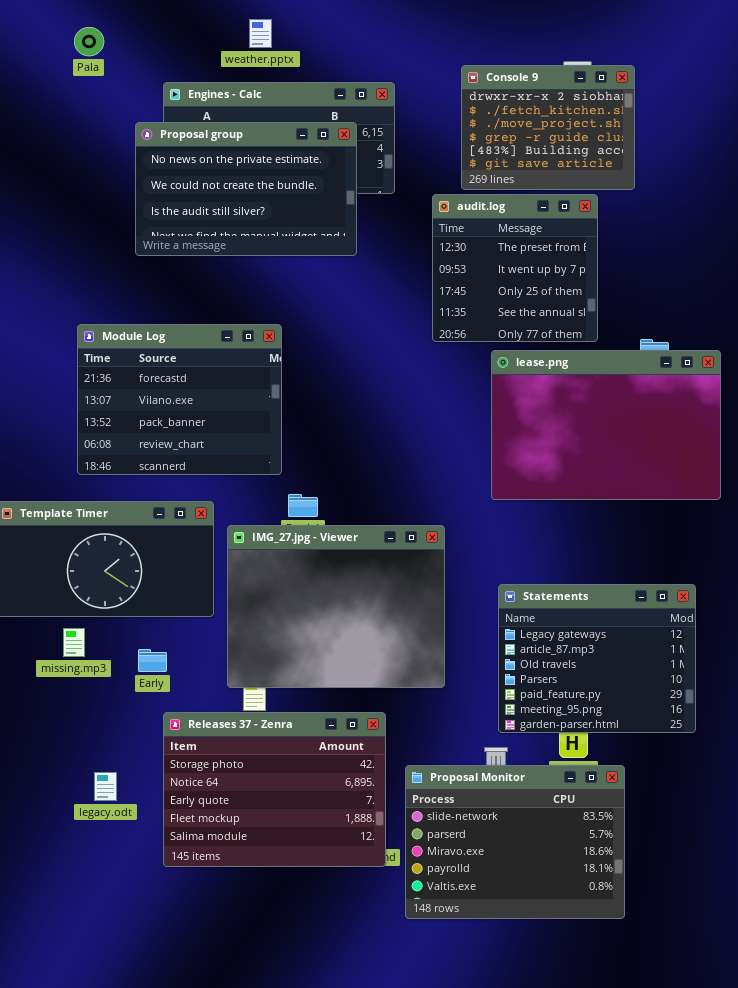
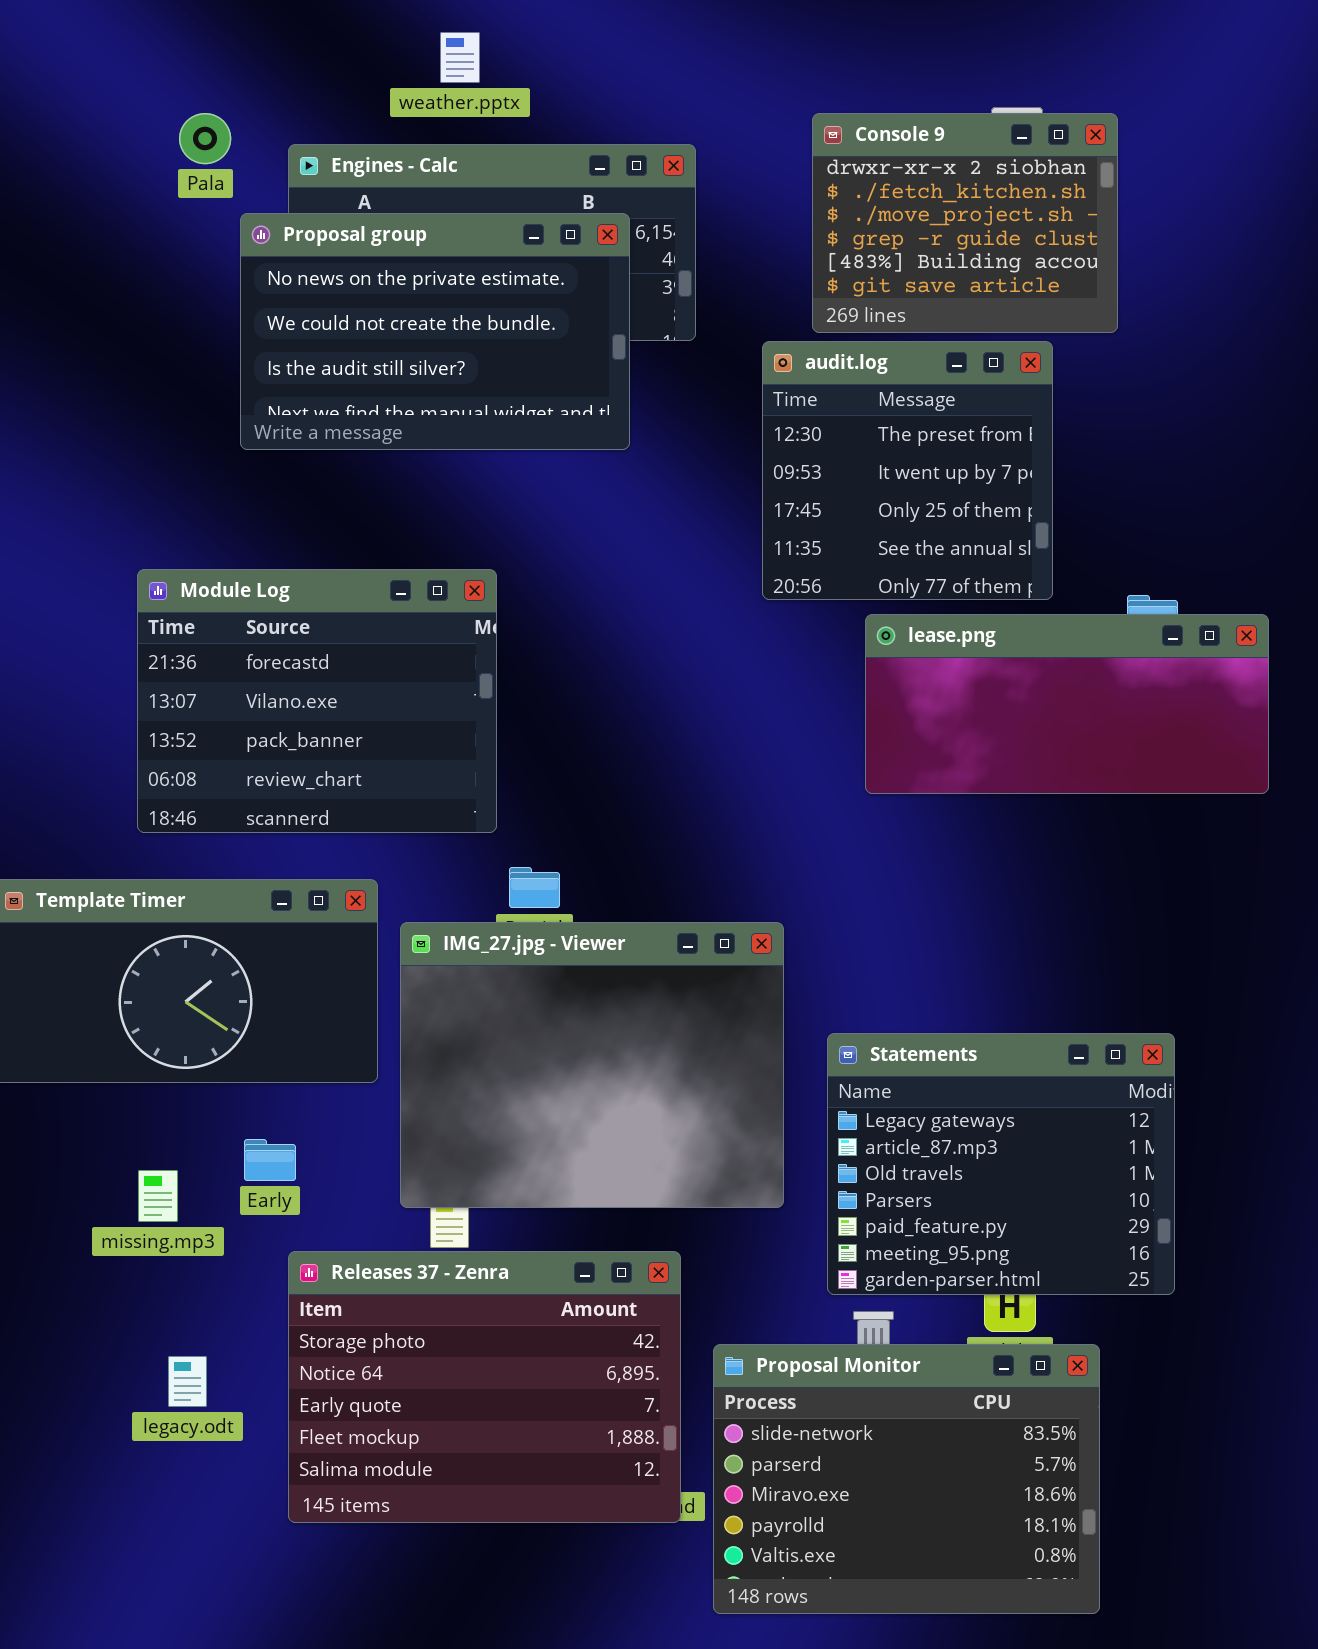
Pala: [74,27,104,56] -> [179,113,231,164], moved
lease.png: [491,350,721,500] -> [865,614,1269,794], resized
Statements: [498,584,696,733] -> [827,1033,1175,1295], moved
missing.mp3: [63,628,85,657] -> [138,1170,178,1222], moved

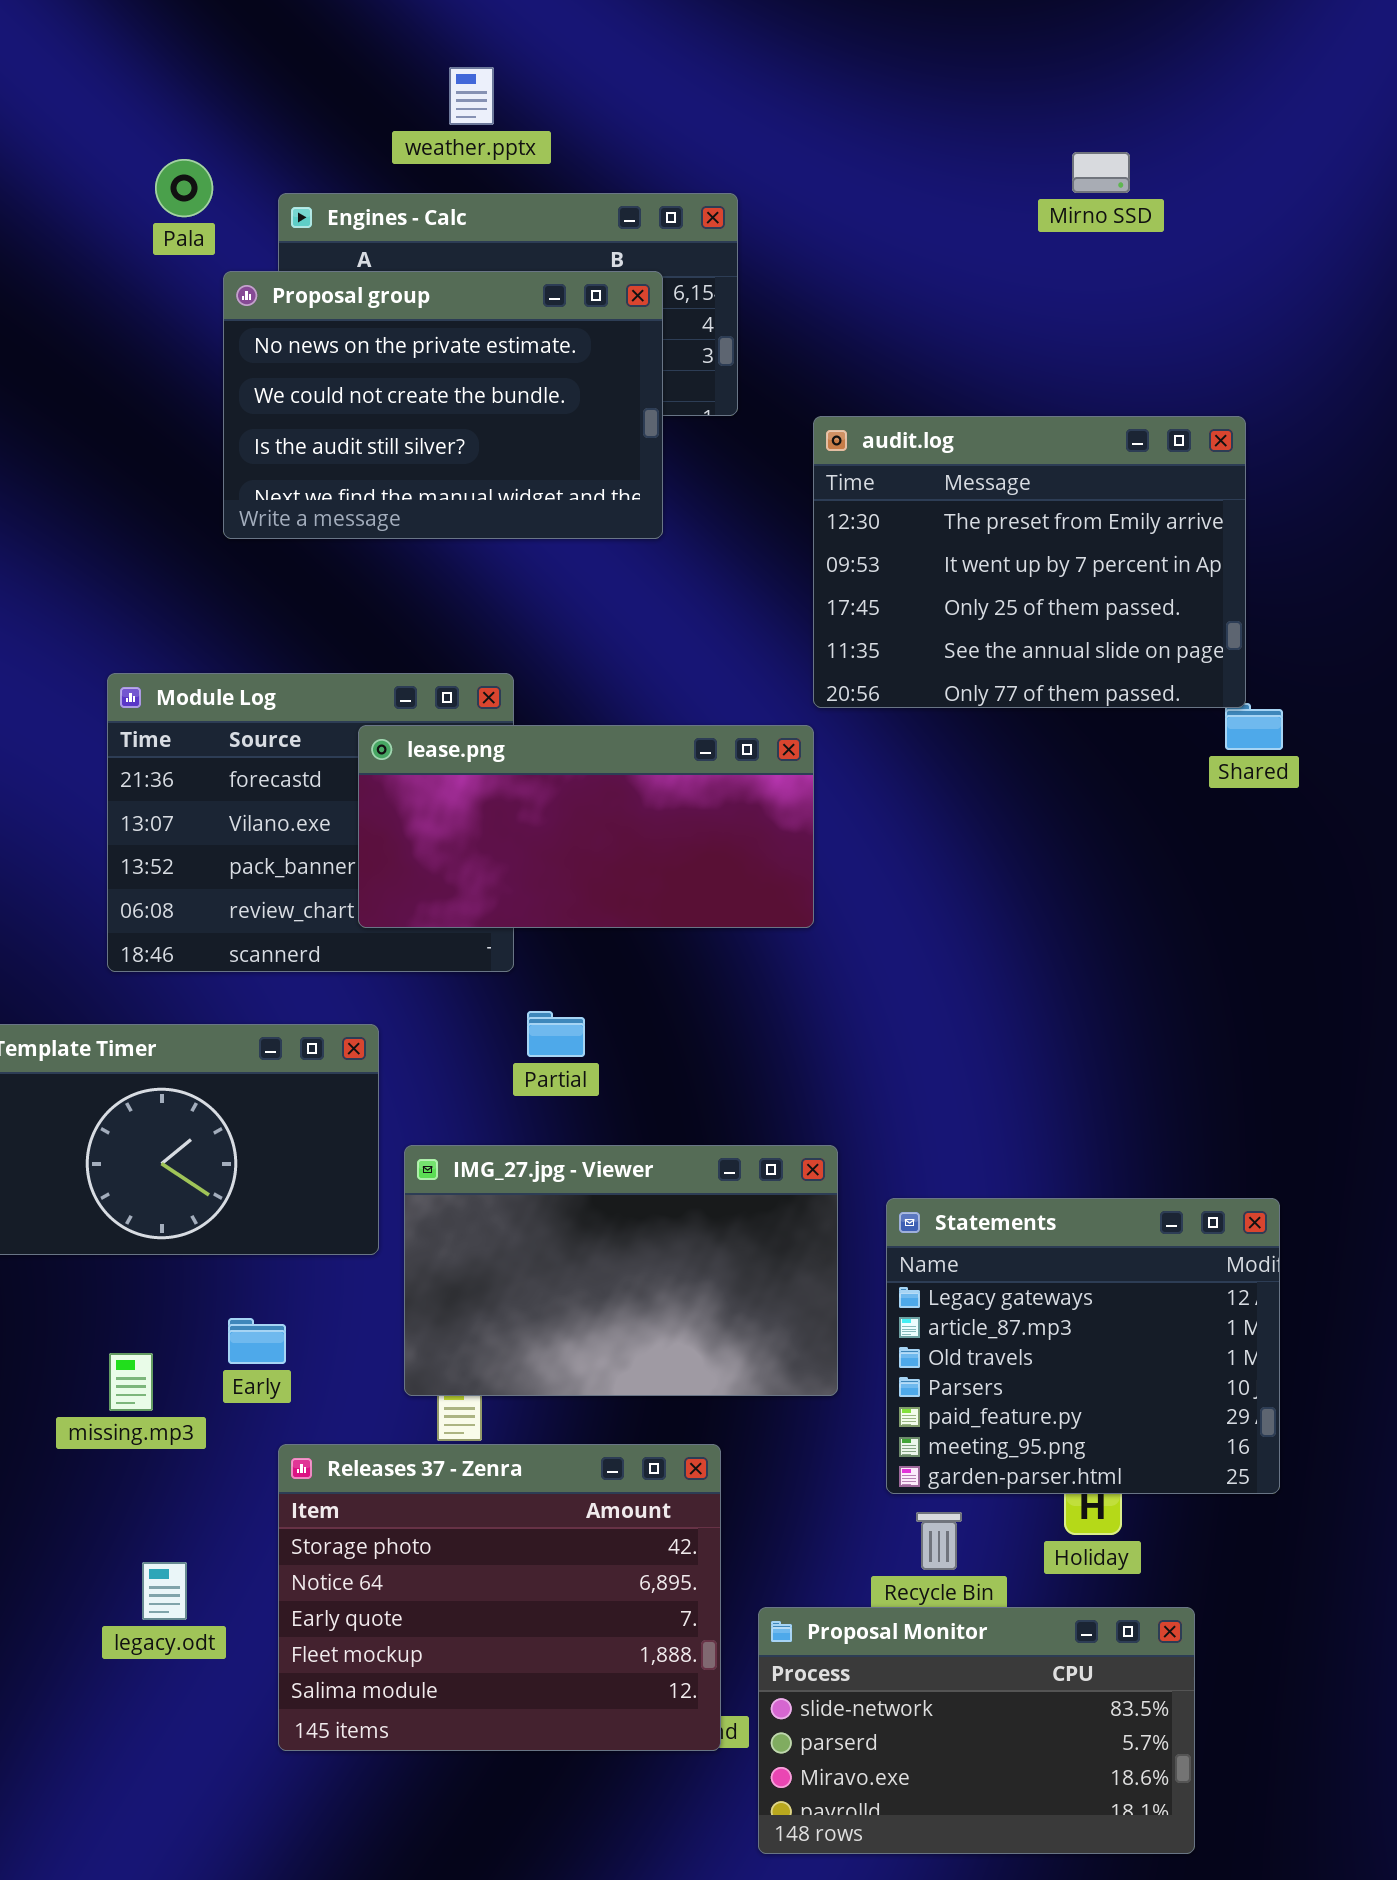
Console 9: [812,113,1118,333] -> none, closed
audit.log: [762,341,1053,600] -> [813,416,1246,708], resized
lease.png: [865,614,1269,794] -> [358,725,814,928], moved
IMG_27.jpg - Viewer: [400,922,784,1208] -> [404,1145,838,1396], resized
Proposal Monitor: [713,1344,1100,1614] -> [758,1607,1195,1854], resized

